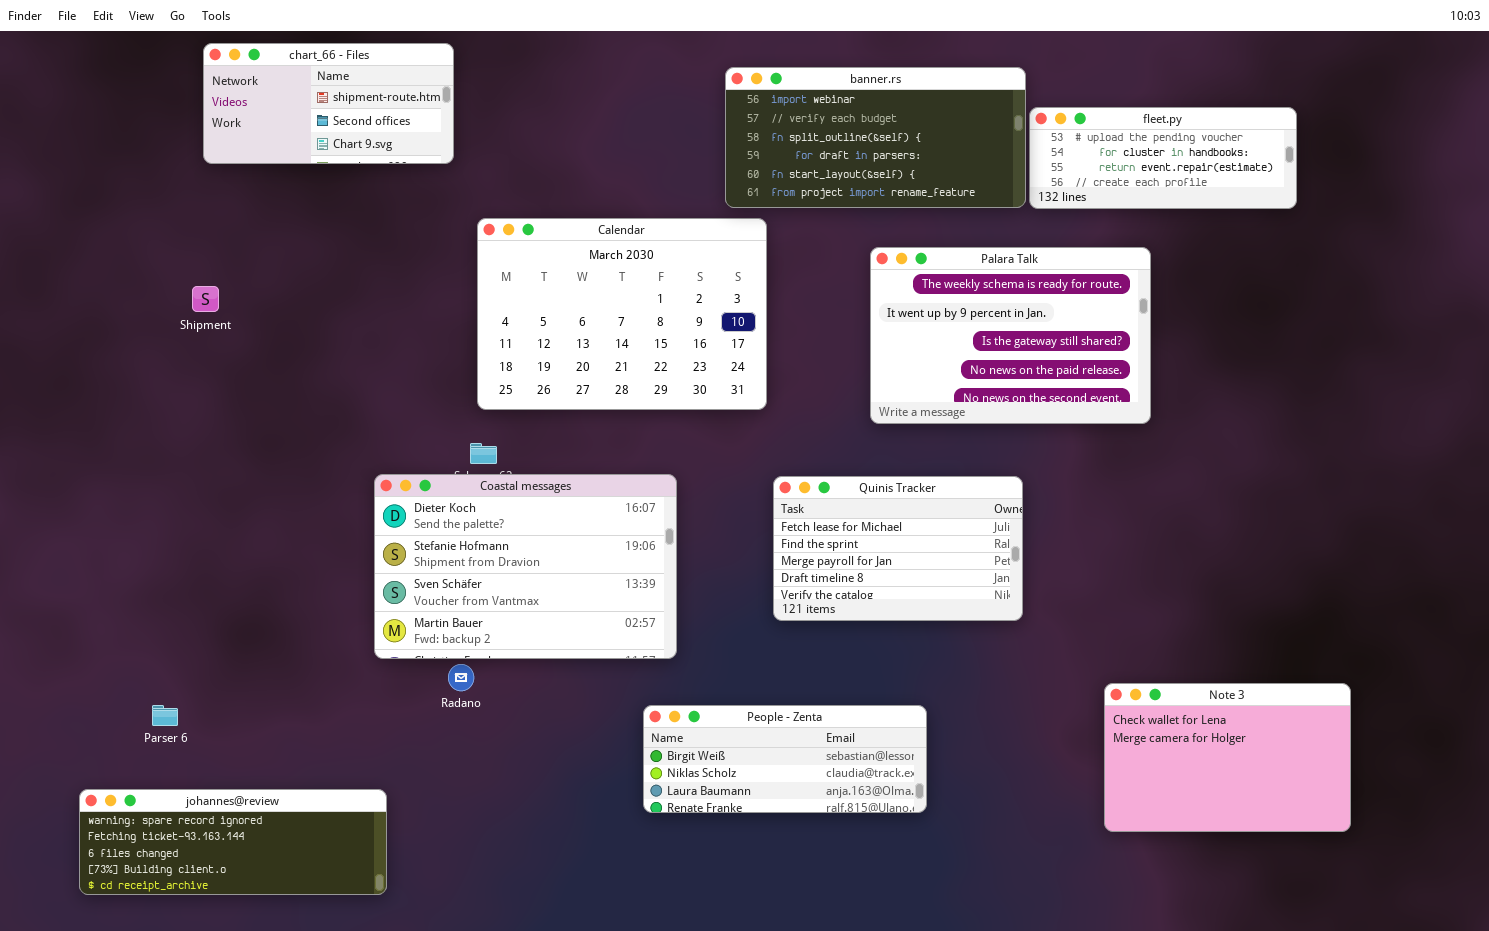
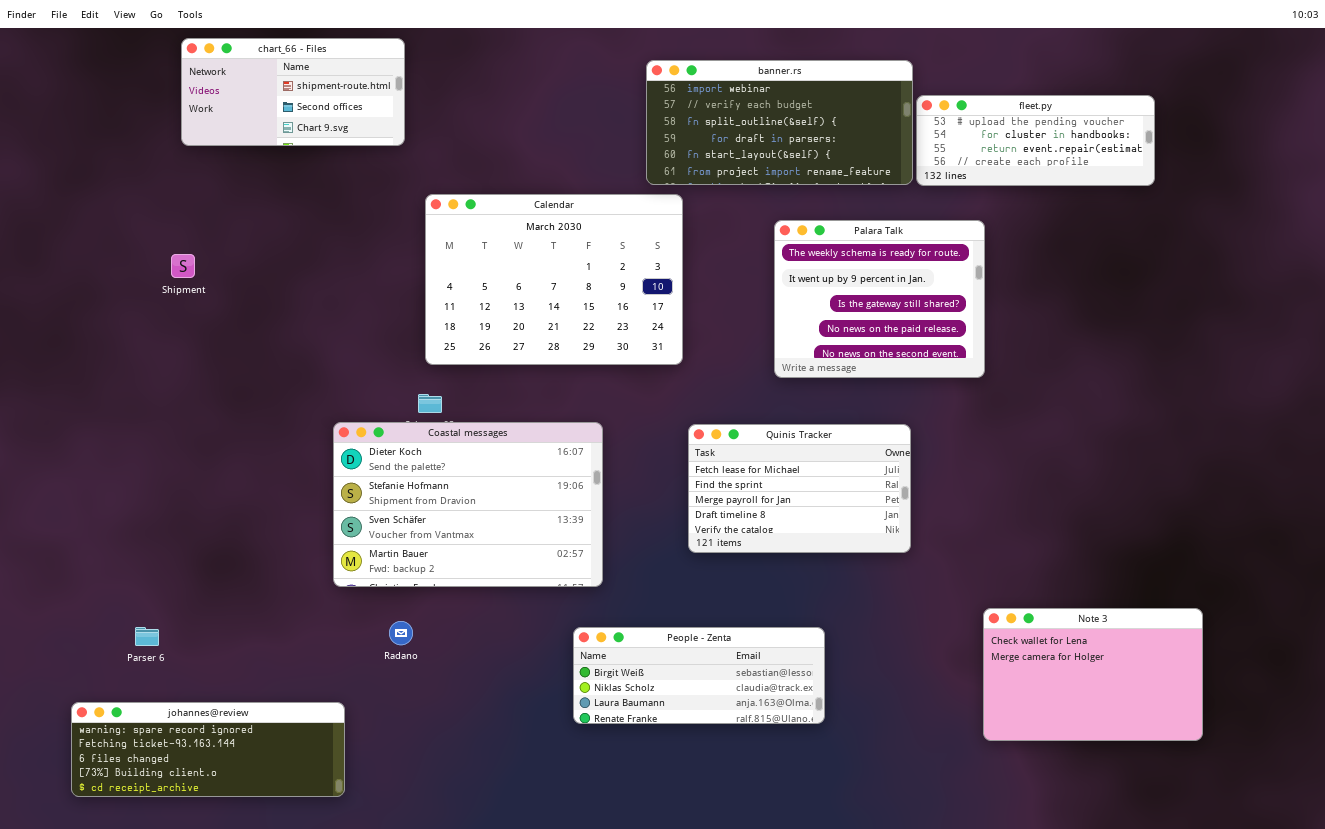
Palara Talk: [870,247,1151,424] -> [774,220,985,378], resized
Radano: [448,664,474,691] -> [389,621,413,645], moved

